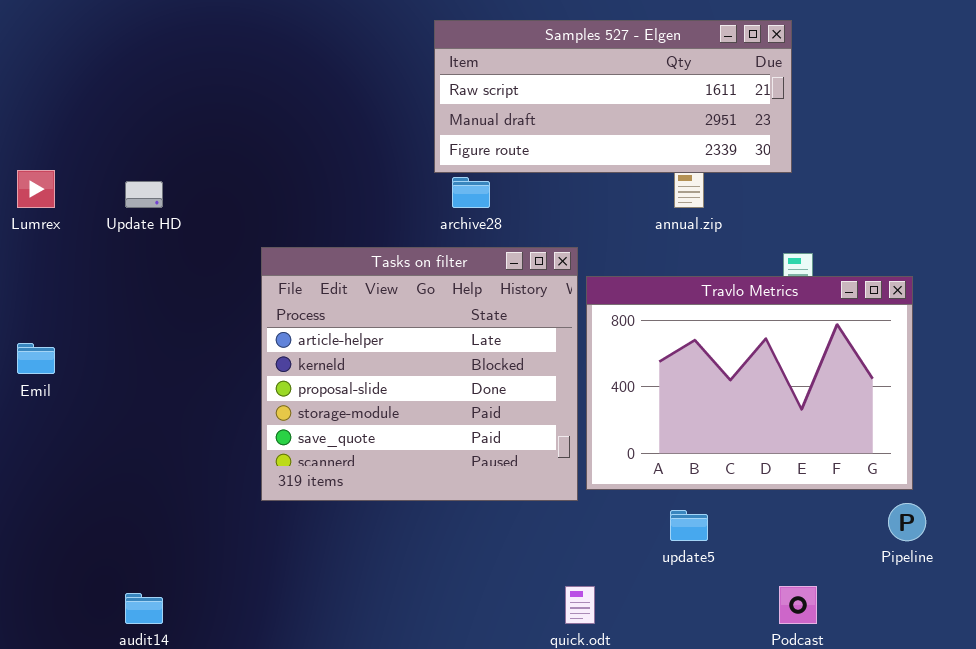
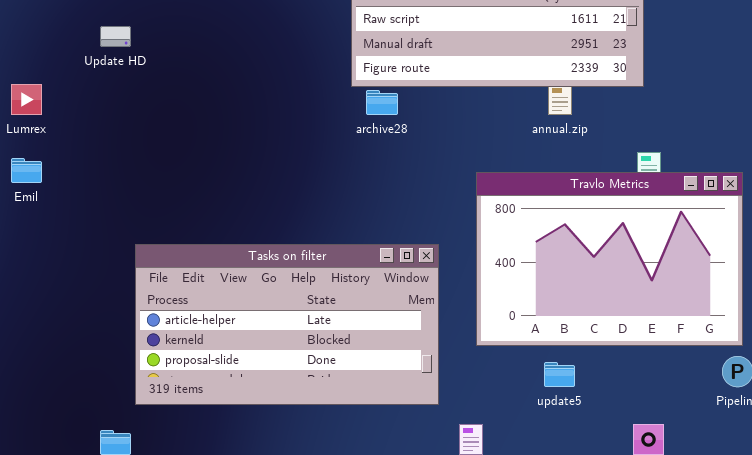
Update HD: [125,181,163,208] -> [100,26,131,47], moved
Tasks on filter: [261,247,578,501] -> [135,244,439,405], moved, resized
Emil: [17,343,55,374] -> [11,158,42,183], moved

